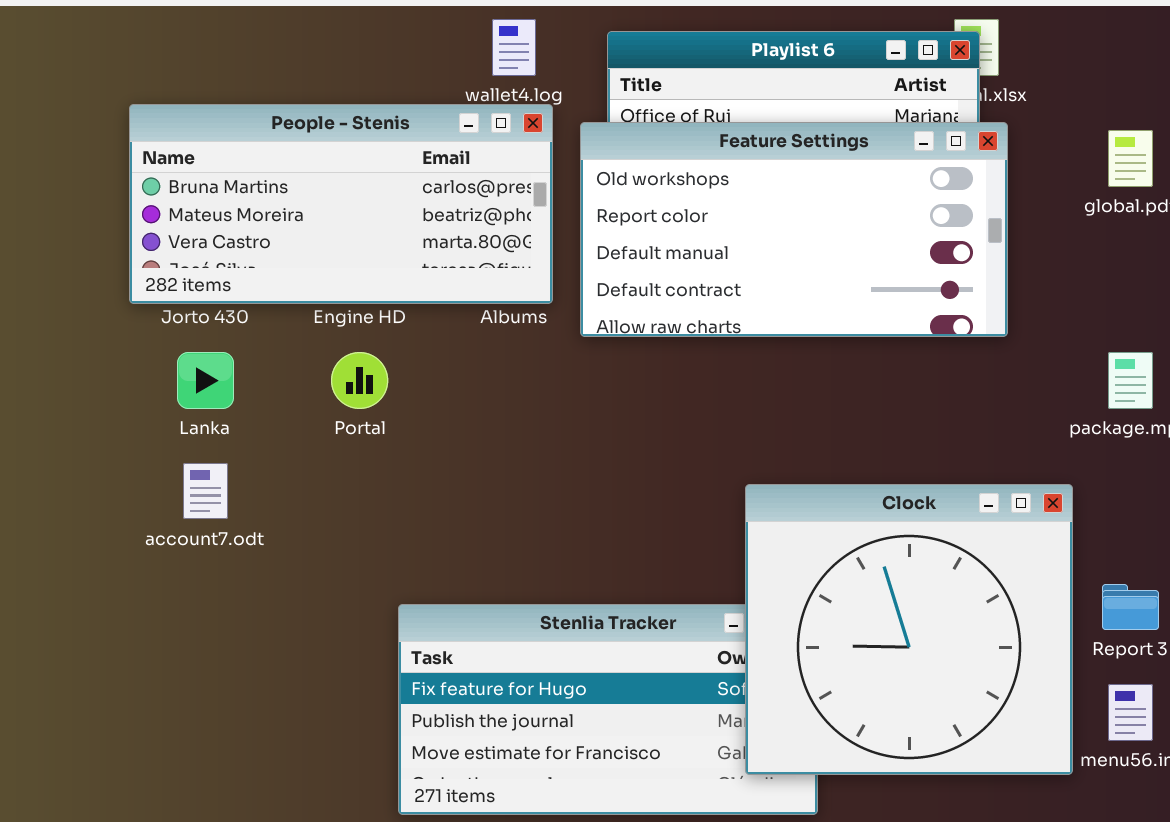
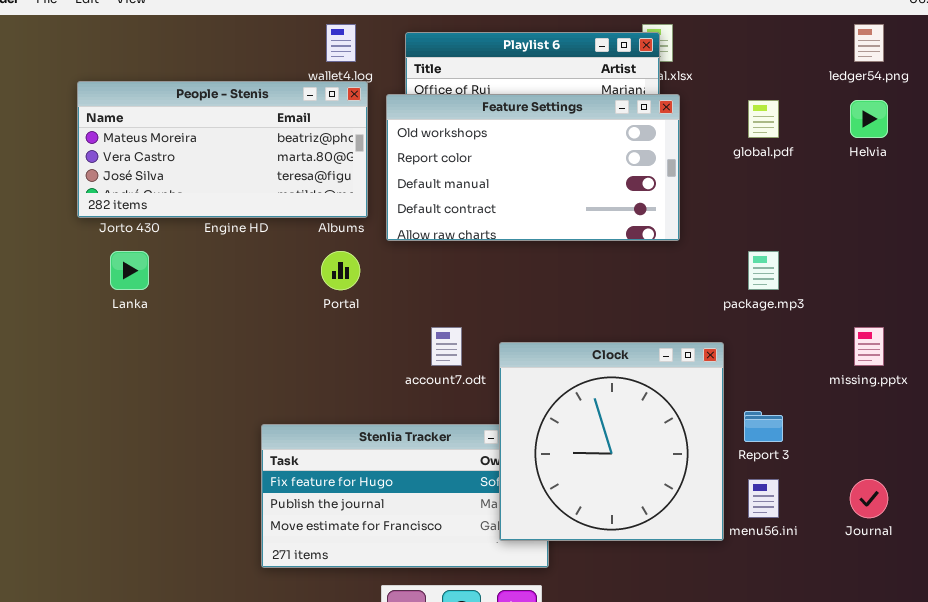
People - Stenis: [129,104,553,304] -> [77,81,368,218], scrolled down 1 row
Portal: [331,352,388,409] -> [321,251,360,290], moved
account7.odt: [183,463,228,519] -> [431,327,462,366], moved

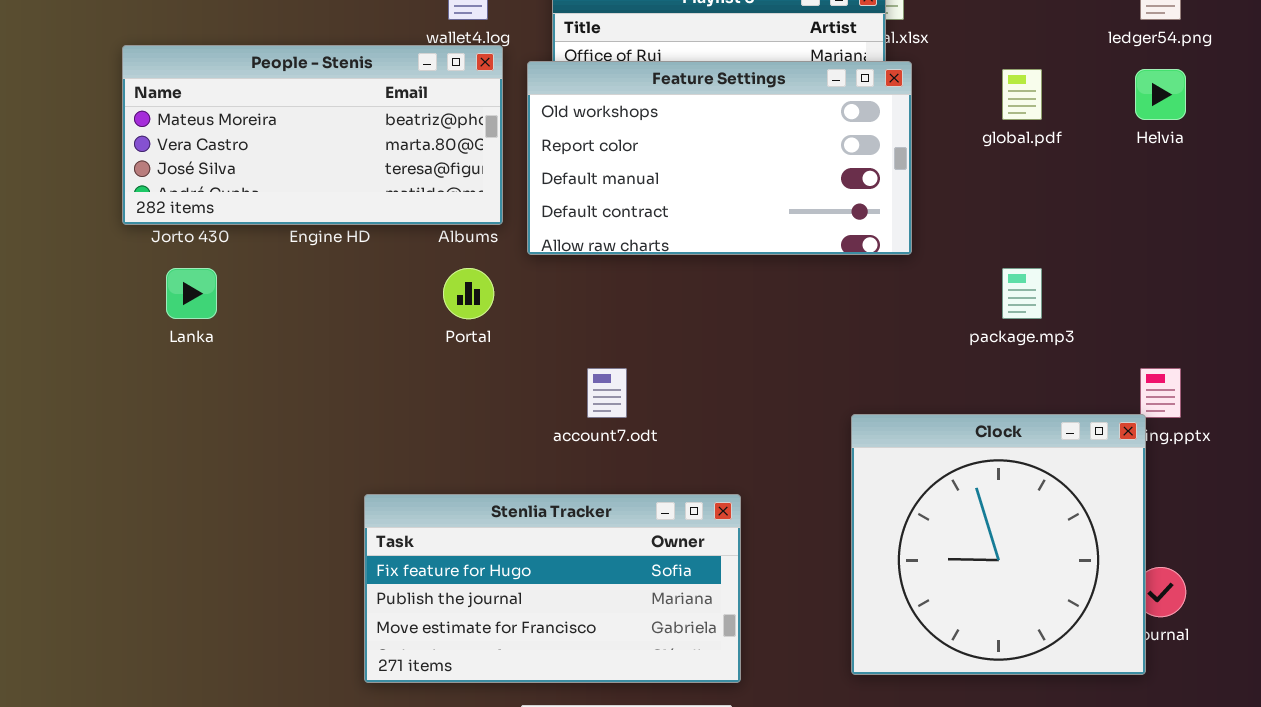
Clock: [499,342,724,541] -> [851,414,1146,675], moved

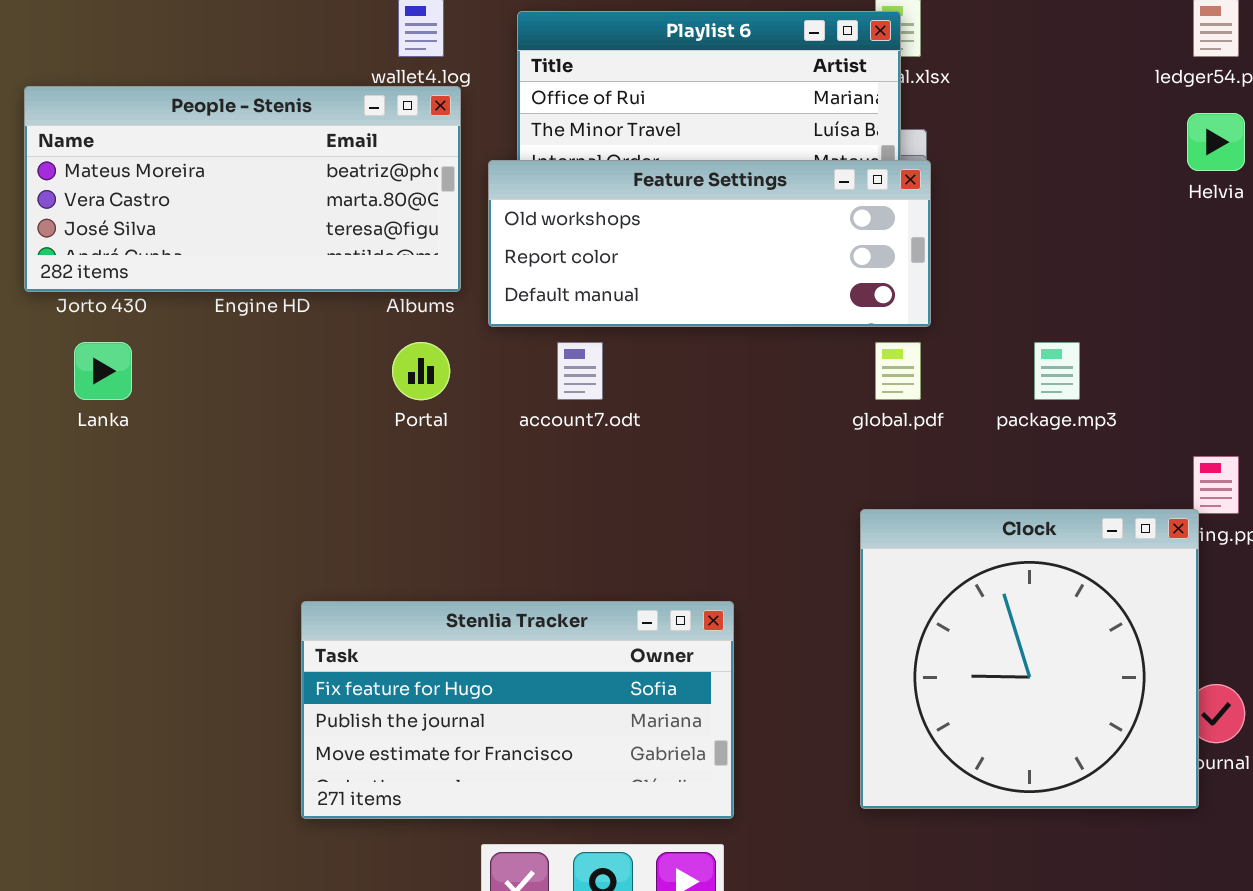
Feature Settings: [527,61,912,255] -> [488,160,931,327], resized
global.pdf: [1002,69,1042,120] -> [875,342,921,400], moved
account7.odt: [587,368,627,418] -> [557,342,603,400], moved

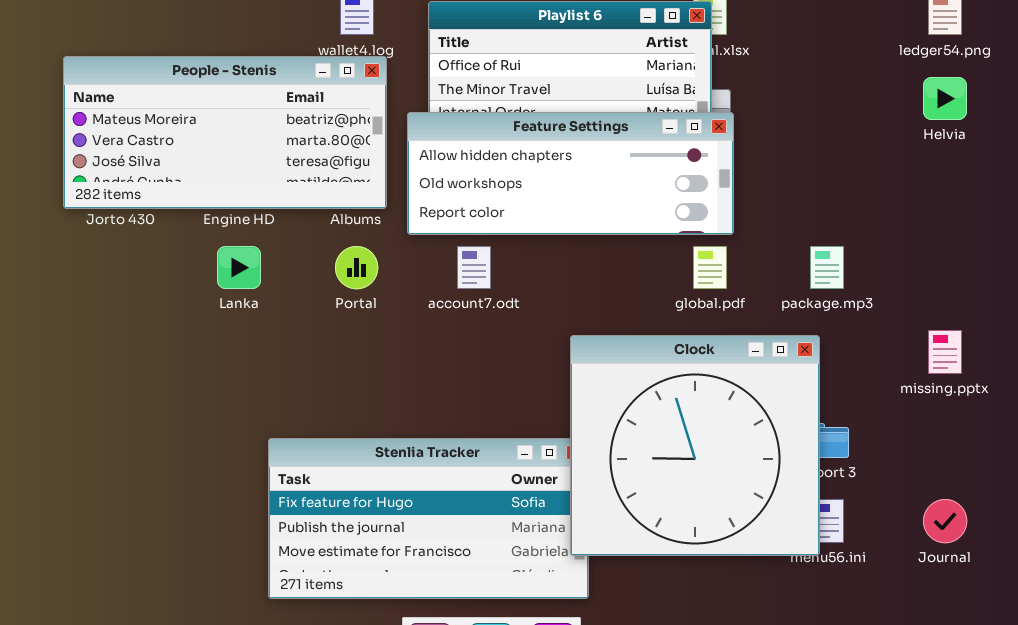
Feature Settings: [488,160,931,327] -> [407,112,734,235], scrolled up 1 row
Lanka: [74,342,132,400] -> [217,246,261,289], moved
Clock: [860,509,1199,809] -> [570,335,820,556], moved

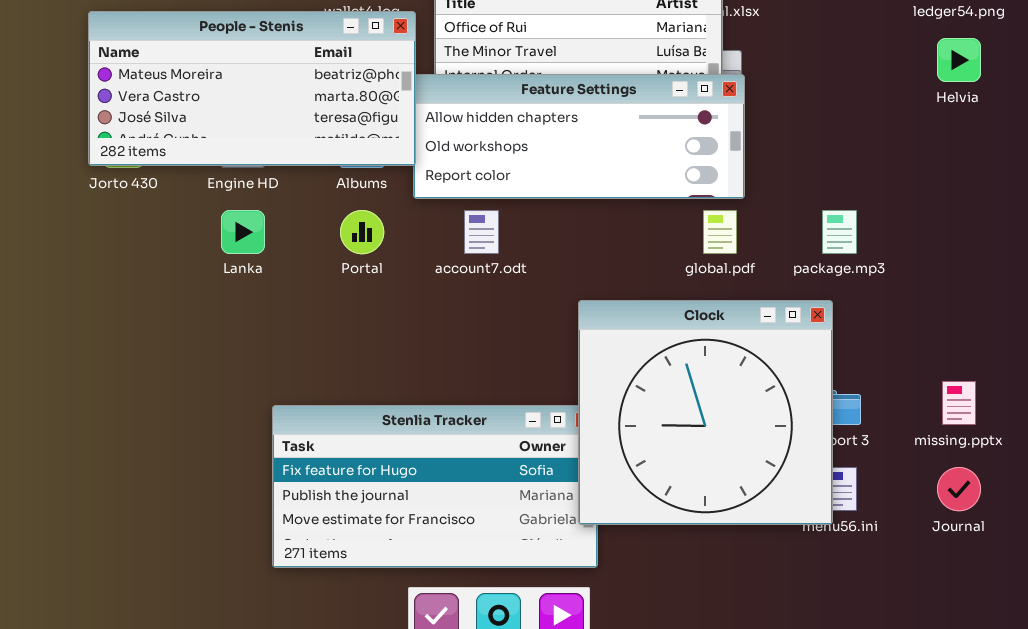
People - Stenis: [63,56,387,209] -> [88,11,416,166], moved
missing.pptx: [928,330,962,374] -> [942,381,976,425], moved

